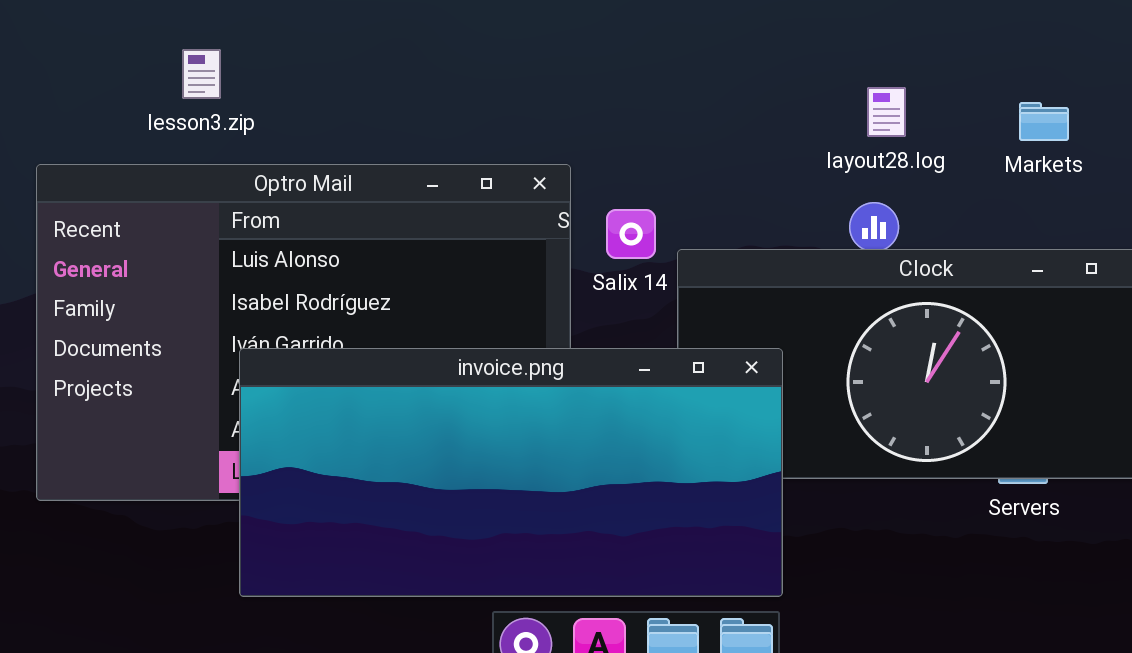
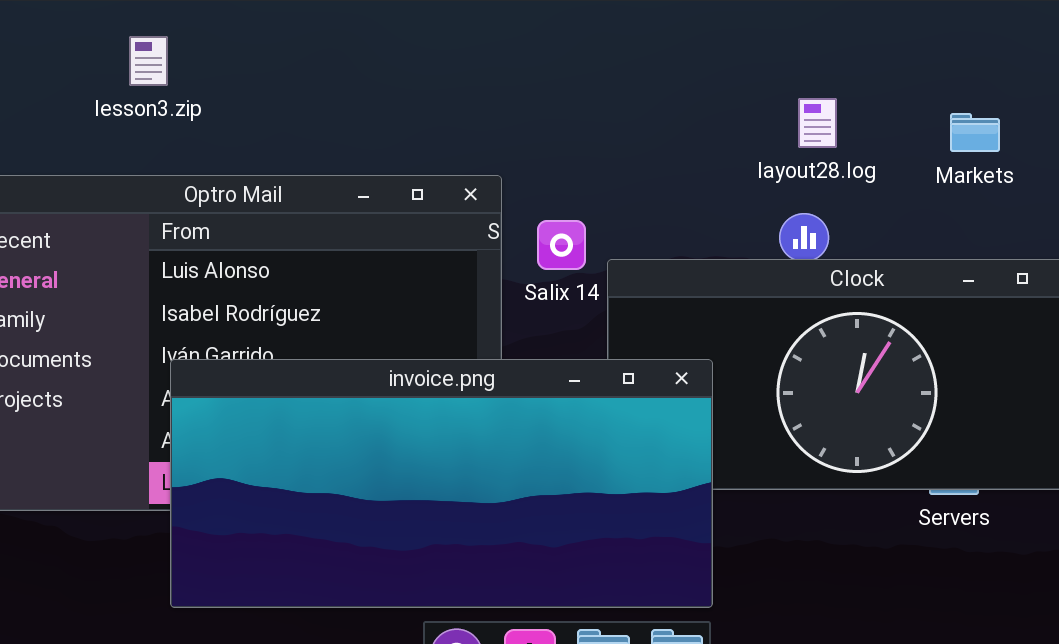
lesson3.zip: [182,49,221,99] -> [129,36,168,86], moved

